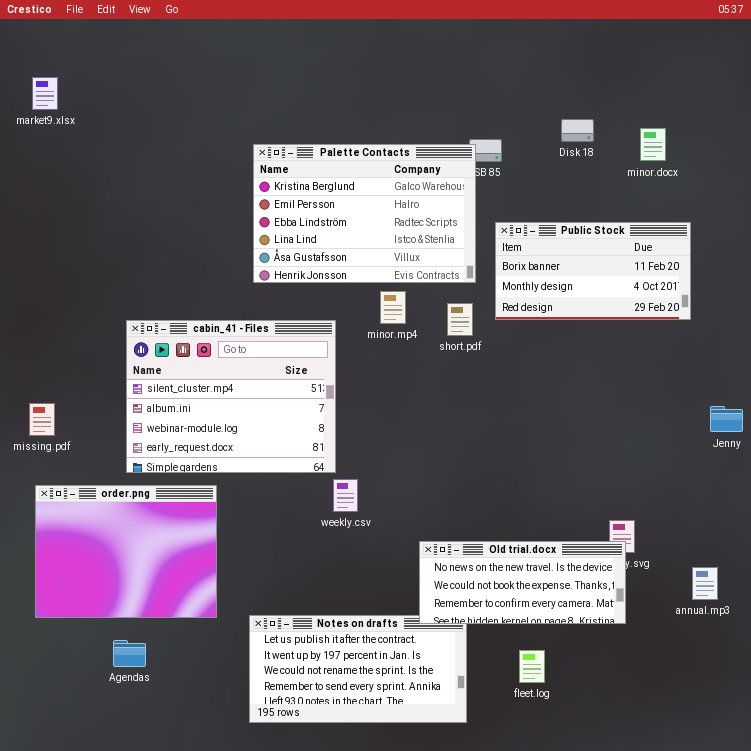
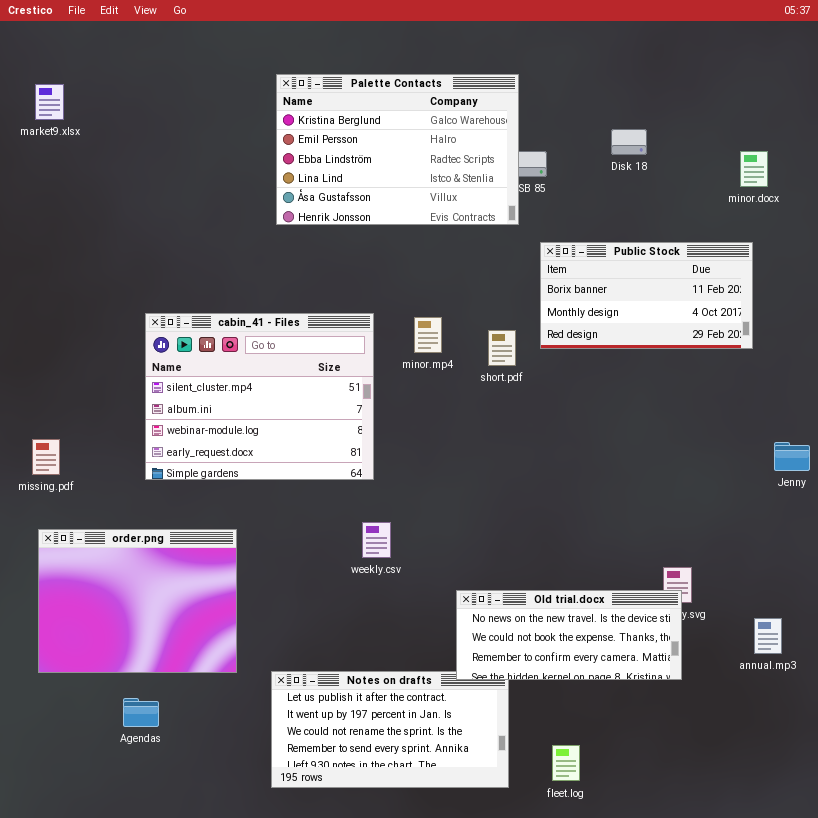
minor.docx: [640,128,666,161] -> [740,151,768,187], moved
Palette Contacts: [253,144,476,283] -> [276,74,519,225], moved
cabin_41 - Files: [126,320,336,473] -> [145,313,374,480], moved
fleet.log: [519,650,545,683] -> [552,745,580,781], moved

